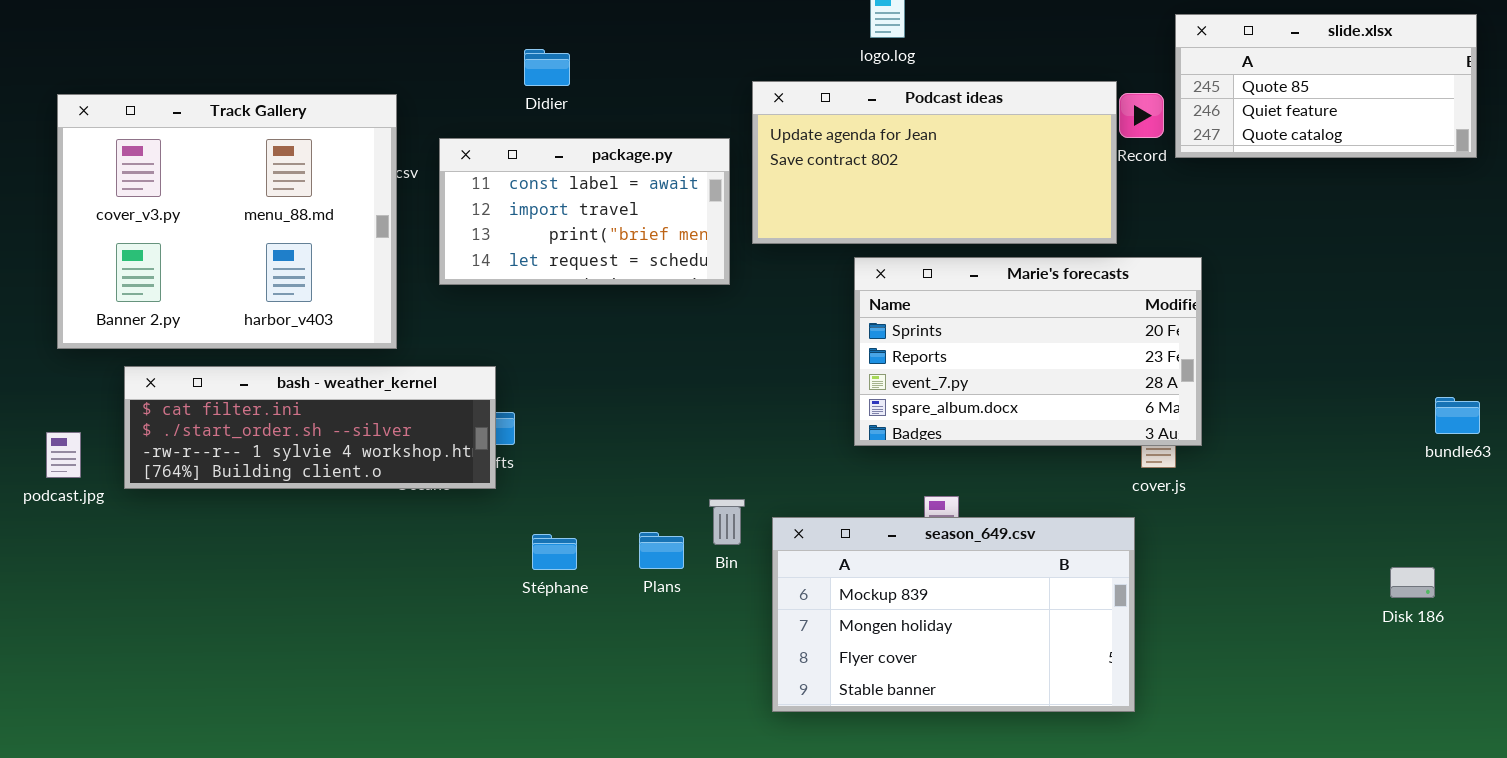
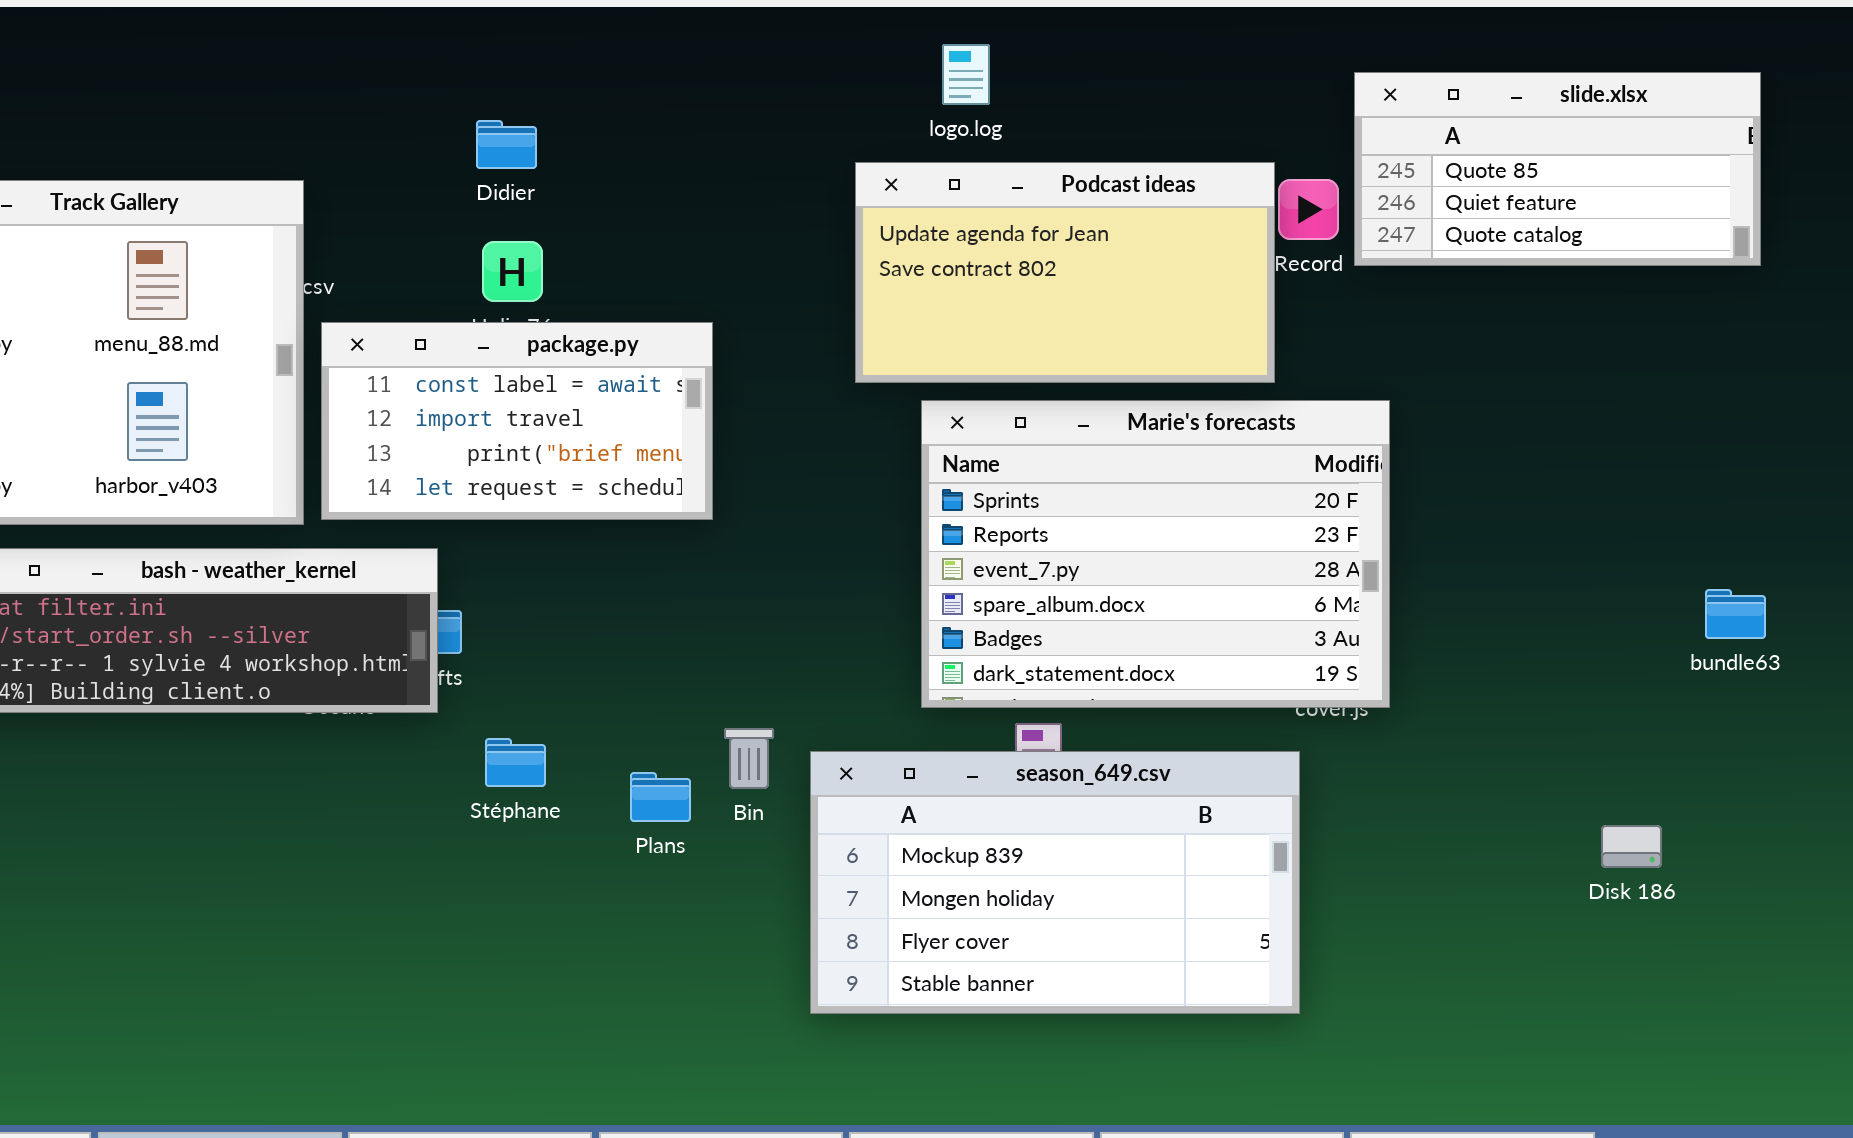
Podcast ideas: [752,81,1117,244] -> [855,162,1275,383], resized
package.py: [439,138,730,285] -> [321,322,713,520], moved
Marie's forecasts: [854,257,1202,446] -> [921,400,1390,708], resized
Stéphane: [532,534,577,570] -> [485,738,546,787], moved
Disk 186: [1390,567,1435,598] -> [1601,825,1662,868], moved

